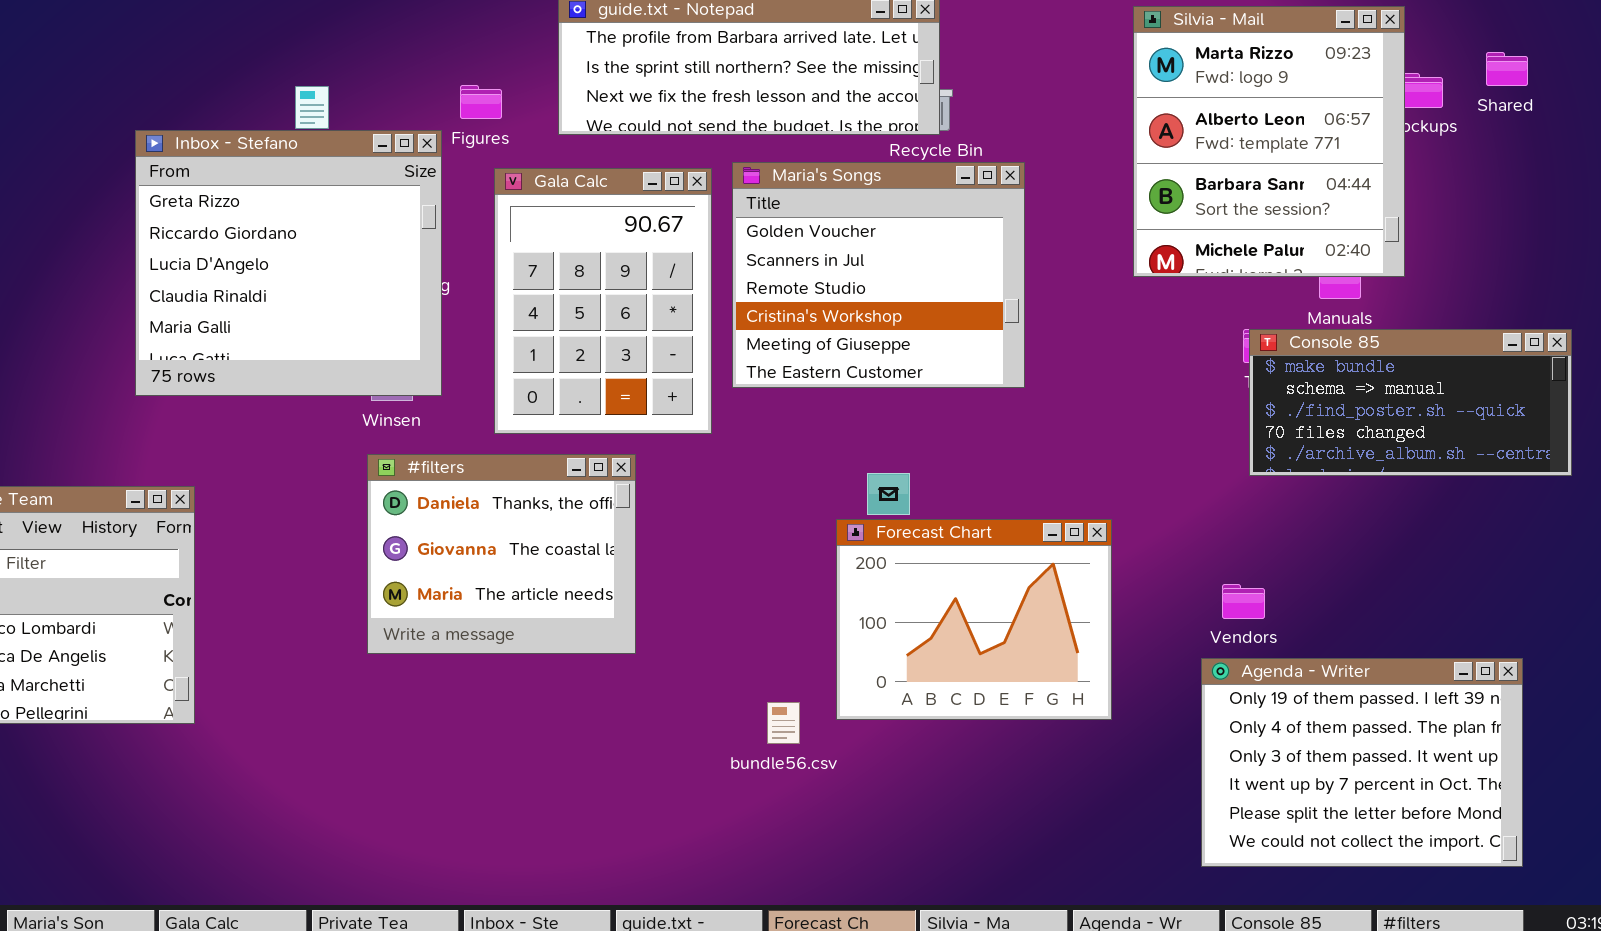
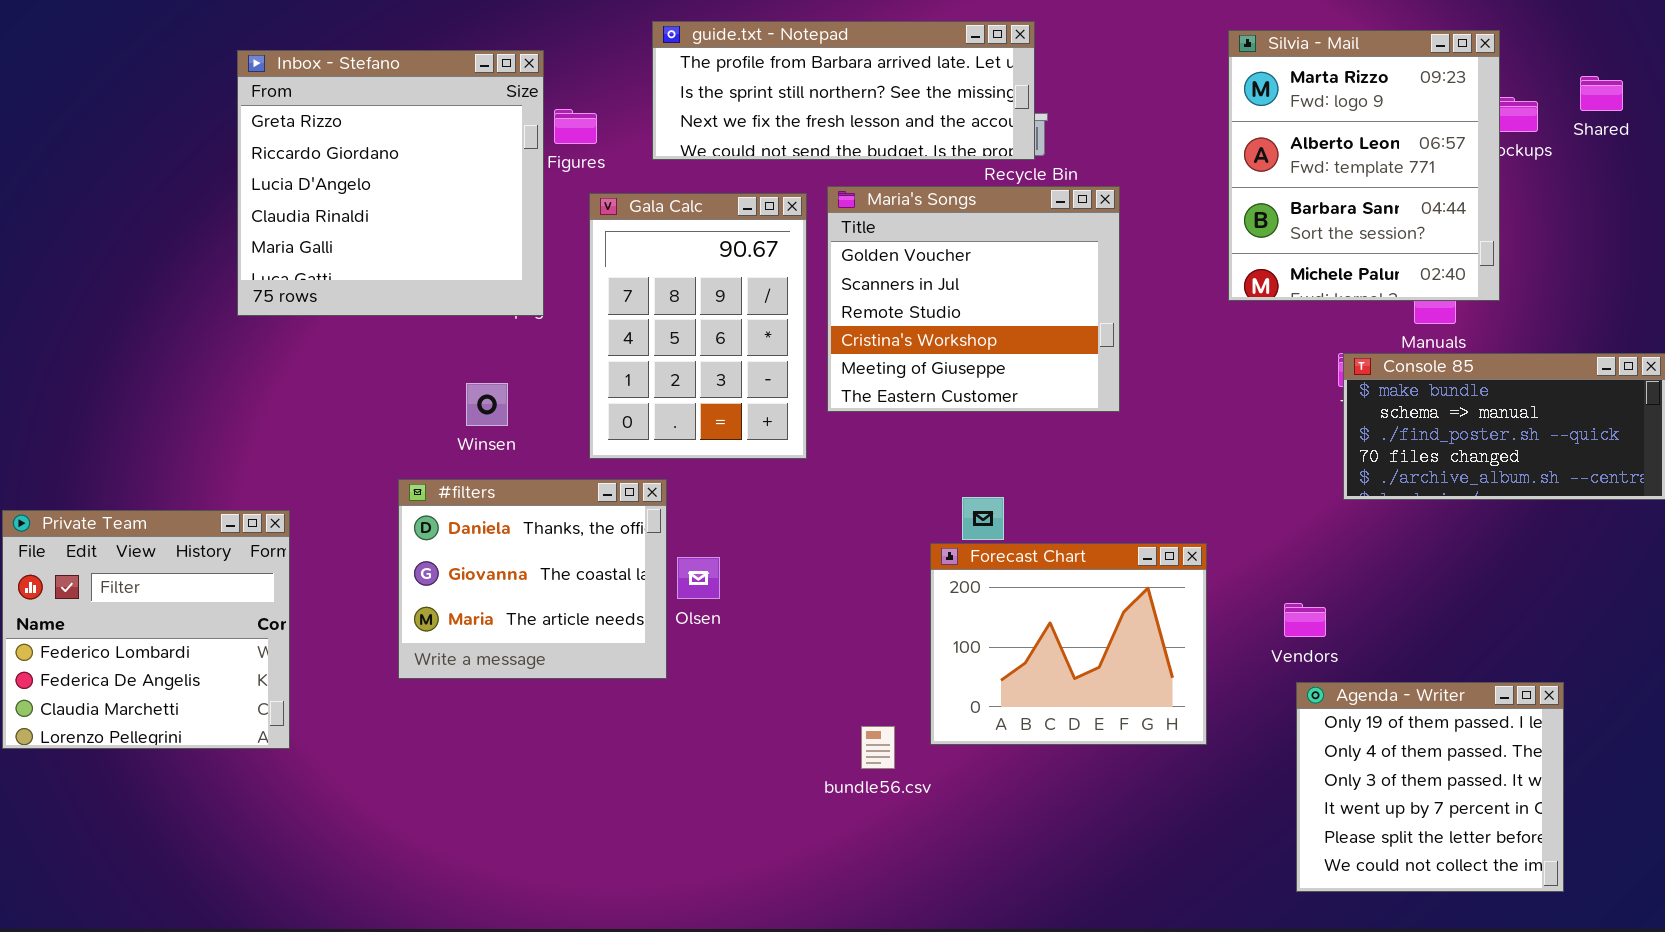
Inbox - Stefano: [135,130,442,396] -> [237,50,544,316], moved
#filters: [367,454,636,654] -> [398,479,667,679], moved
Vendors: [1222,584,1265,619] -> [1284,603,1326,637], moved
Agenda - Writer: [1201,658,1523,867] -> [1296,682,1564,892], resized

